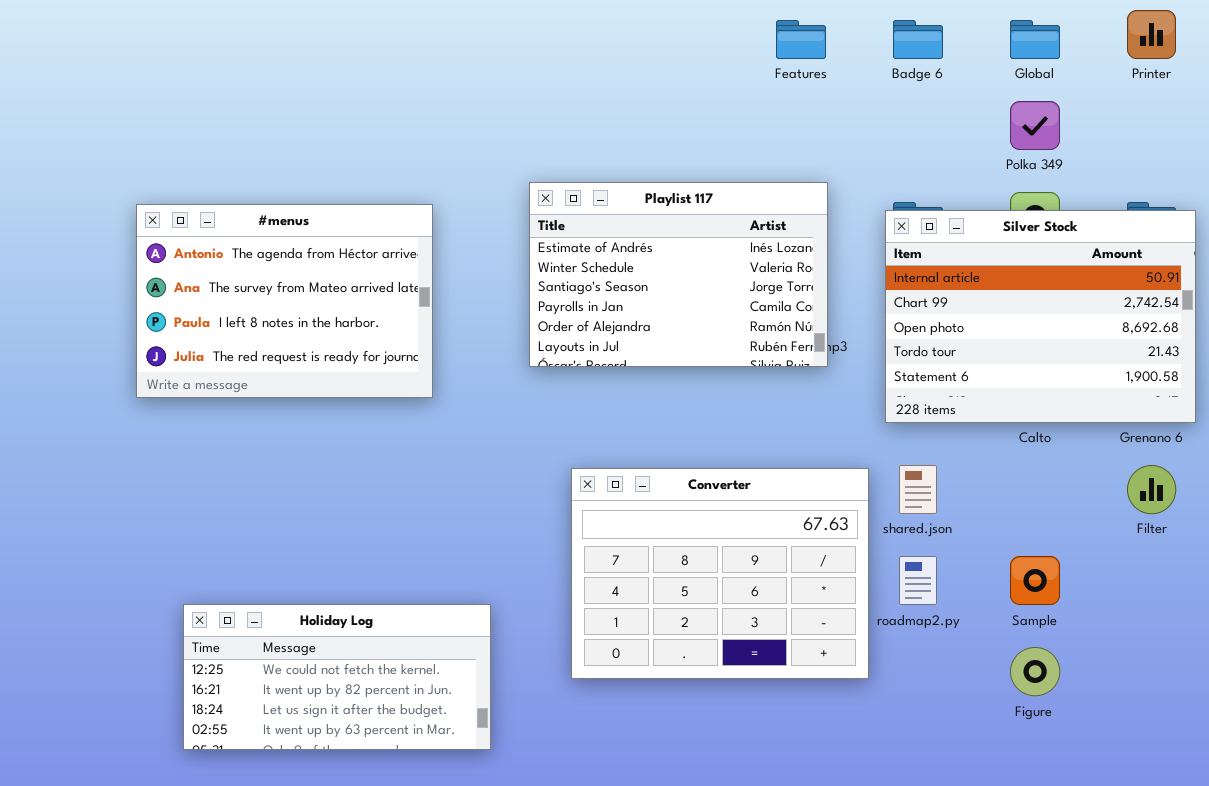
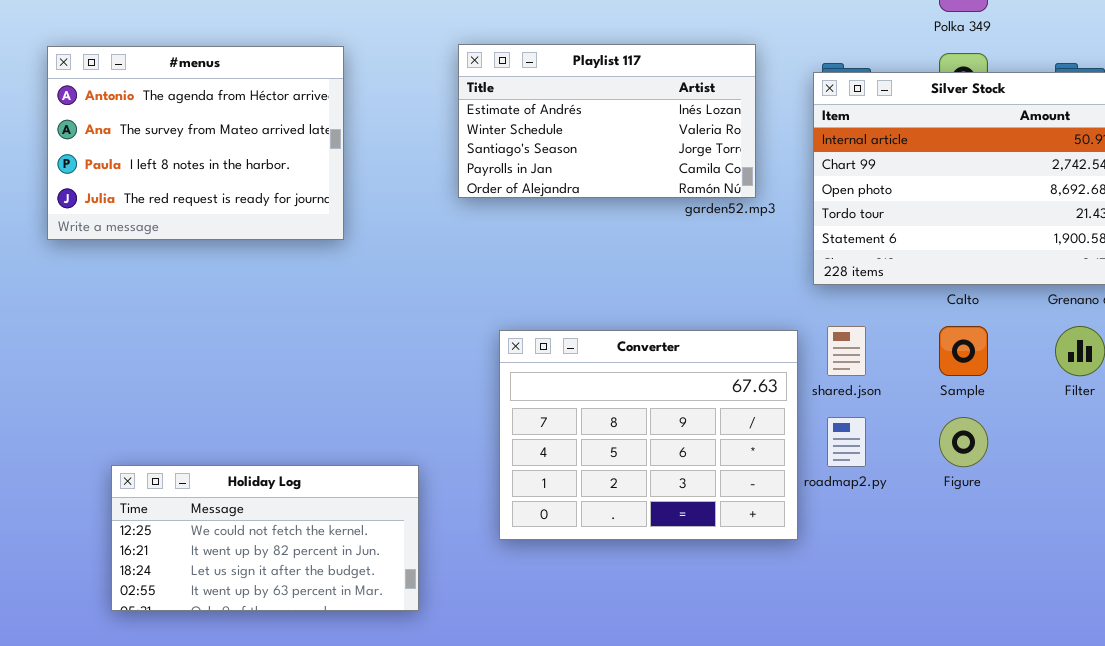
Playlist 117: [529,182,828,367] -> [458,44,756,198], resized
#menus: [136,204,433,398] -> [47,46,344,240], moved
Sample: [1010,556,1060,605] -> [939,326,988,376], moved
Figure: [1010,647,1060,696] -> [939,417,988,467], moved

